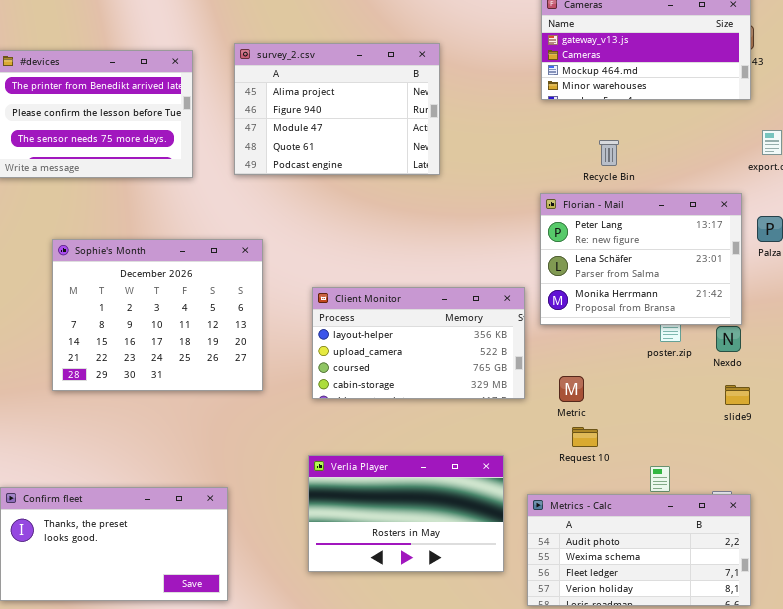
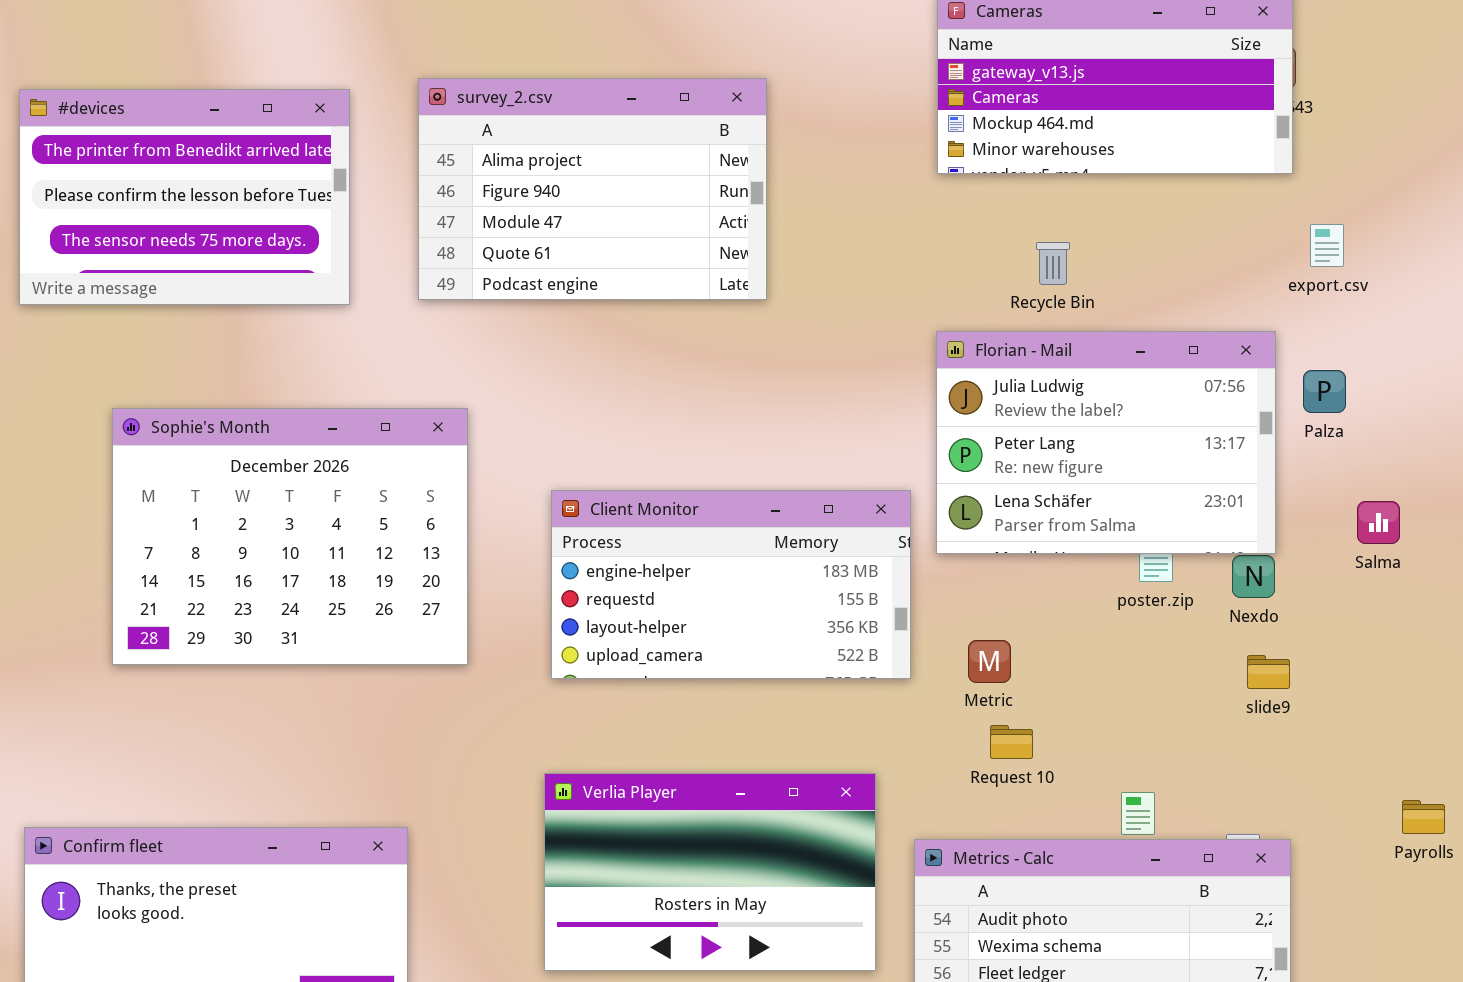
Florian - Mail: [540,193,742,325] -> [936,331,1276,554], scrolled up 1 row
Client Monitor: [312,287,525,399] -> [551,490,911,679], scrolled up 2 rows

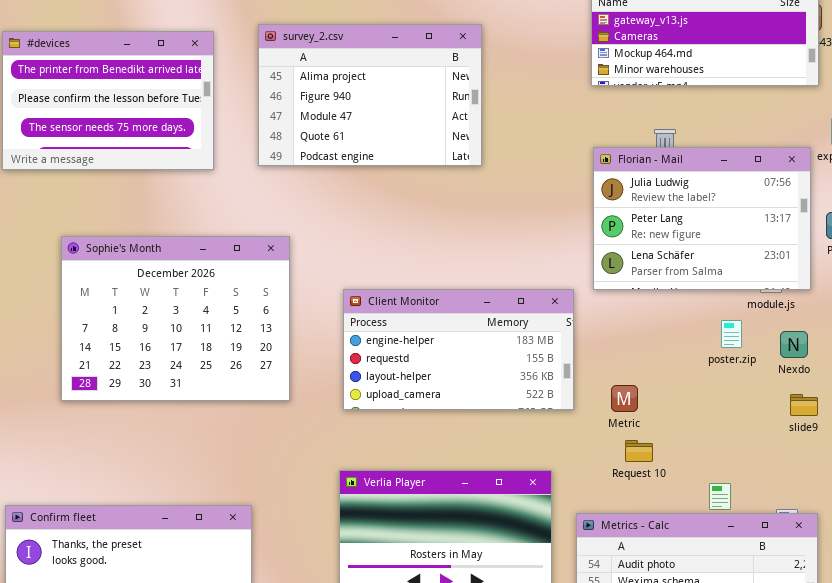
Florian - Mail: [936,331,1276,554] -> [593,147,811,290], moved

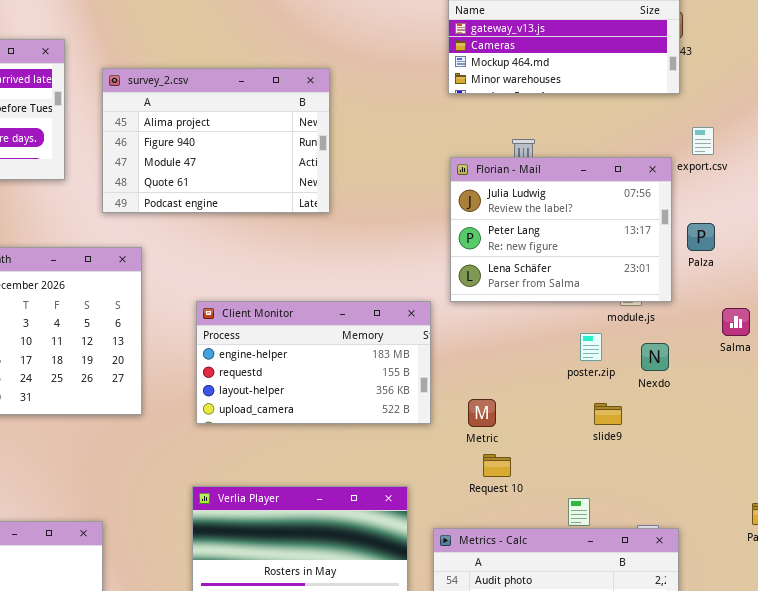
survey_2.csv: [258,24,482,166] -> [102,68,330,213], moved
slide9: [790,394,818,416] -> [594,403,622,425], moved

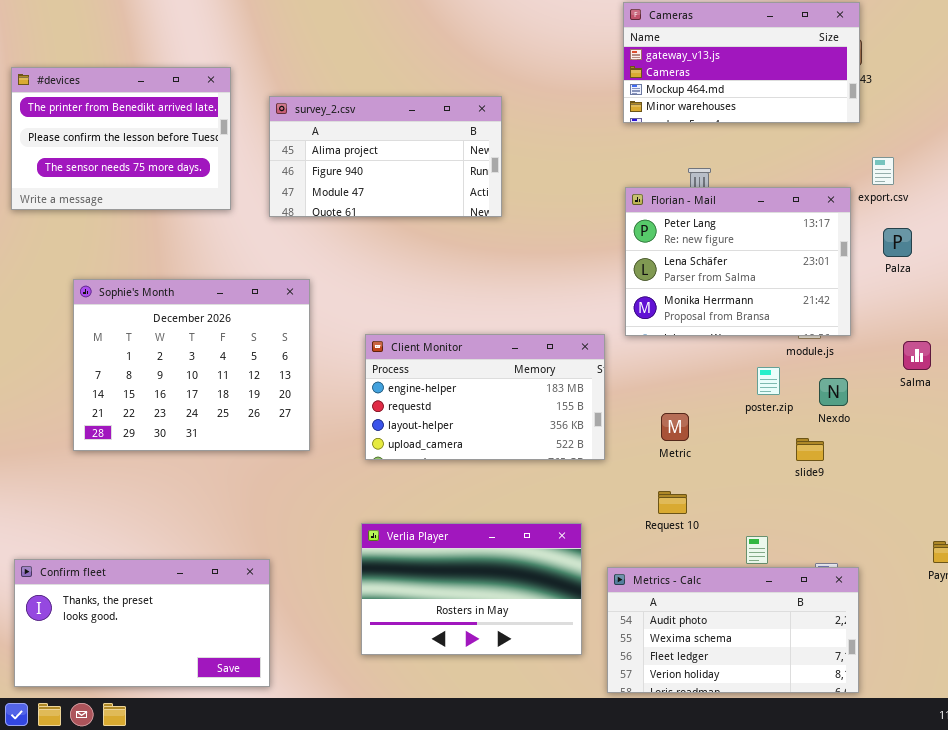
survey_2.csv: [102,68,330,213] -> [269,96,502,217], resized
Florian - Mail: [450,157,672,302] -> [625,187,851,336], scrolled down 1 row
Palza: [687,223,715,251] -> [883,228,912,257], moved
Metric: [468,399,496,427] -> [661,413,689,441], moved
slide9: [594,403,622,425] -> [796,438,824,461], moved

